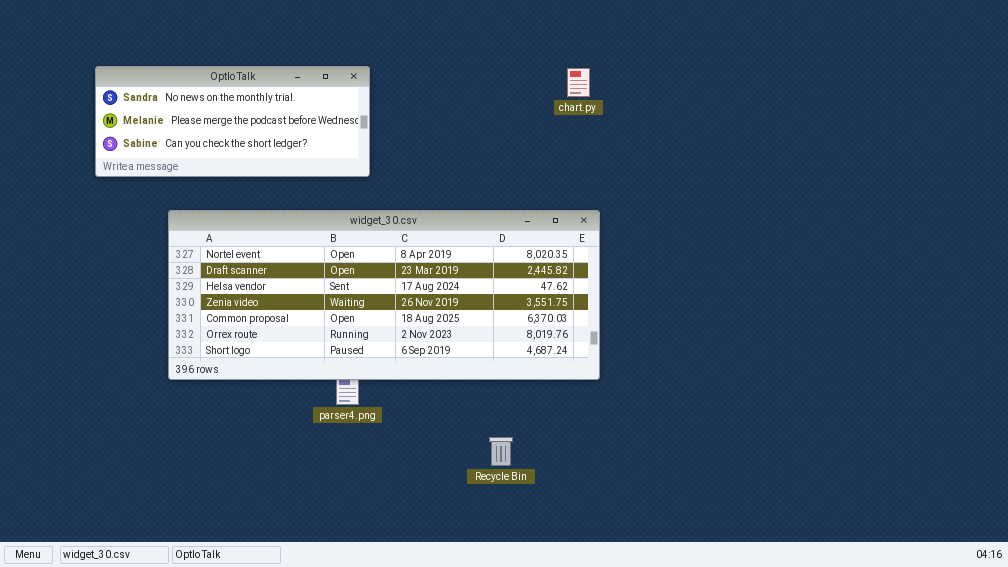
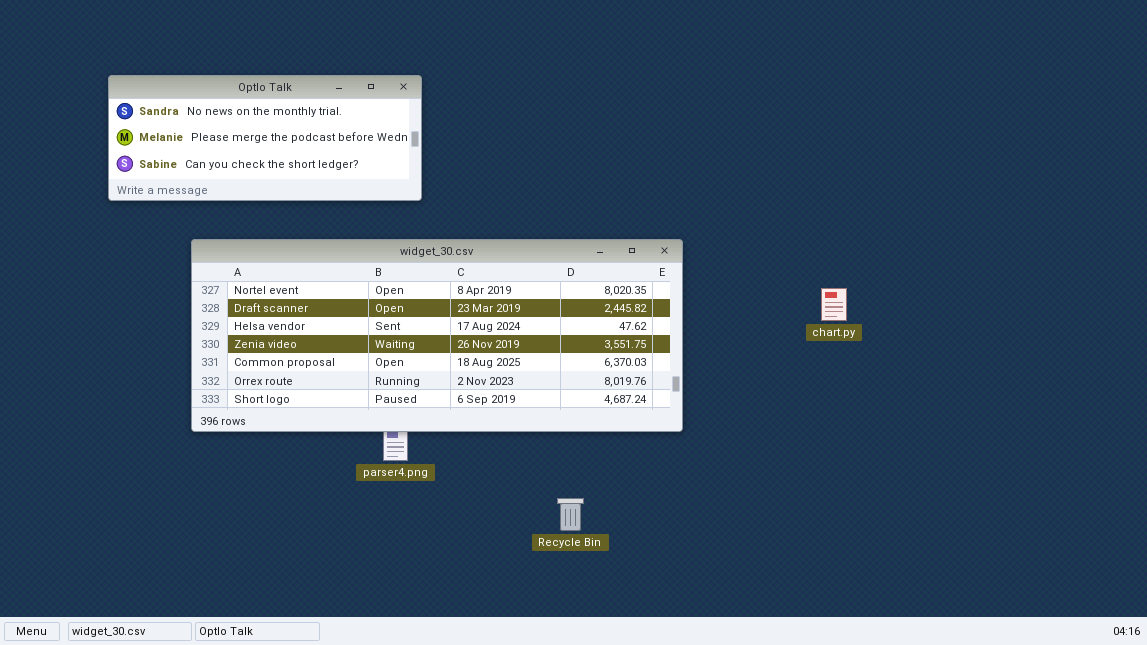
chart.py: [567,68,590,97] -> [821,288,847,321], moved

